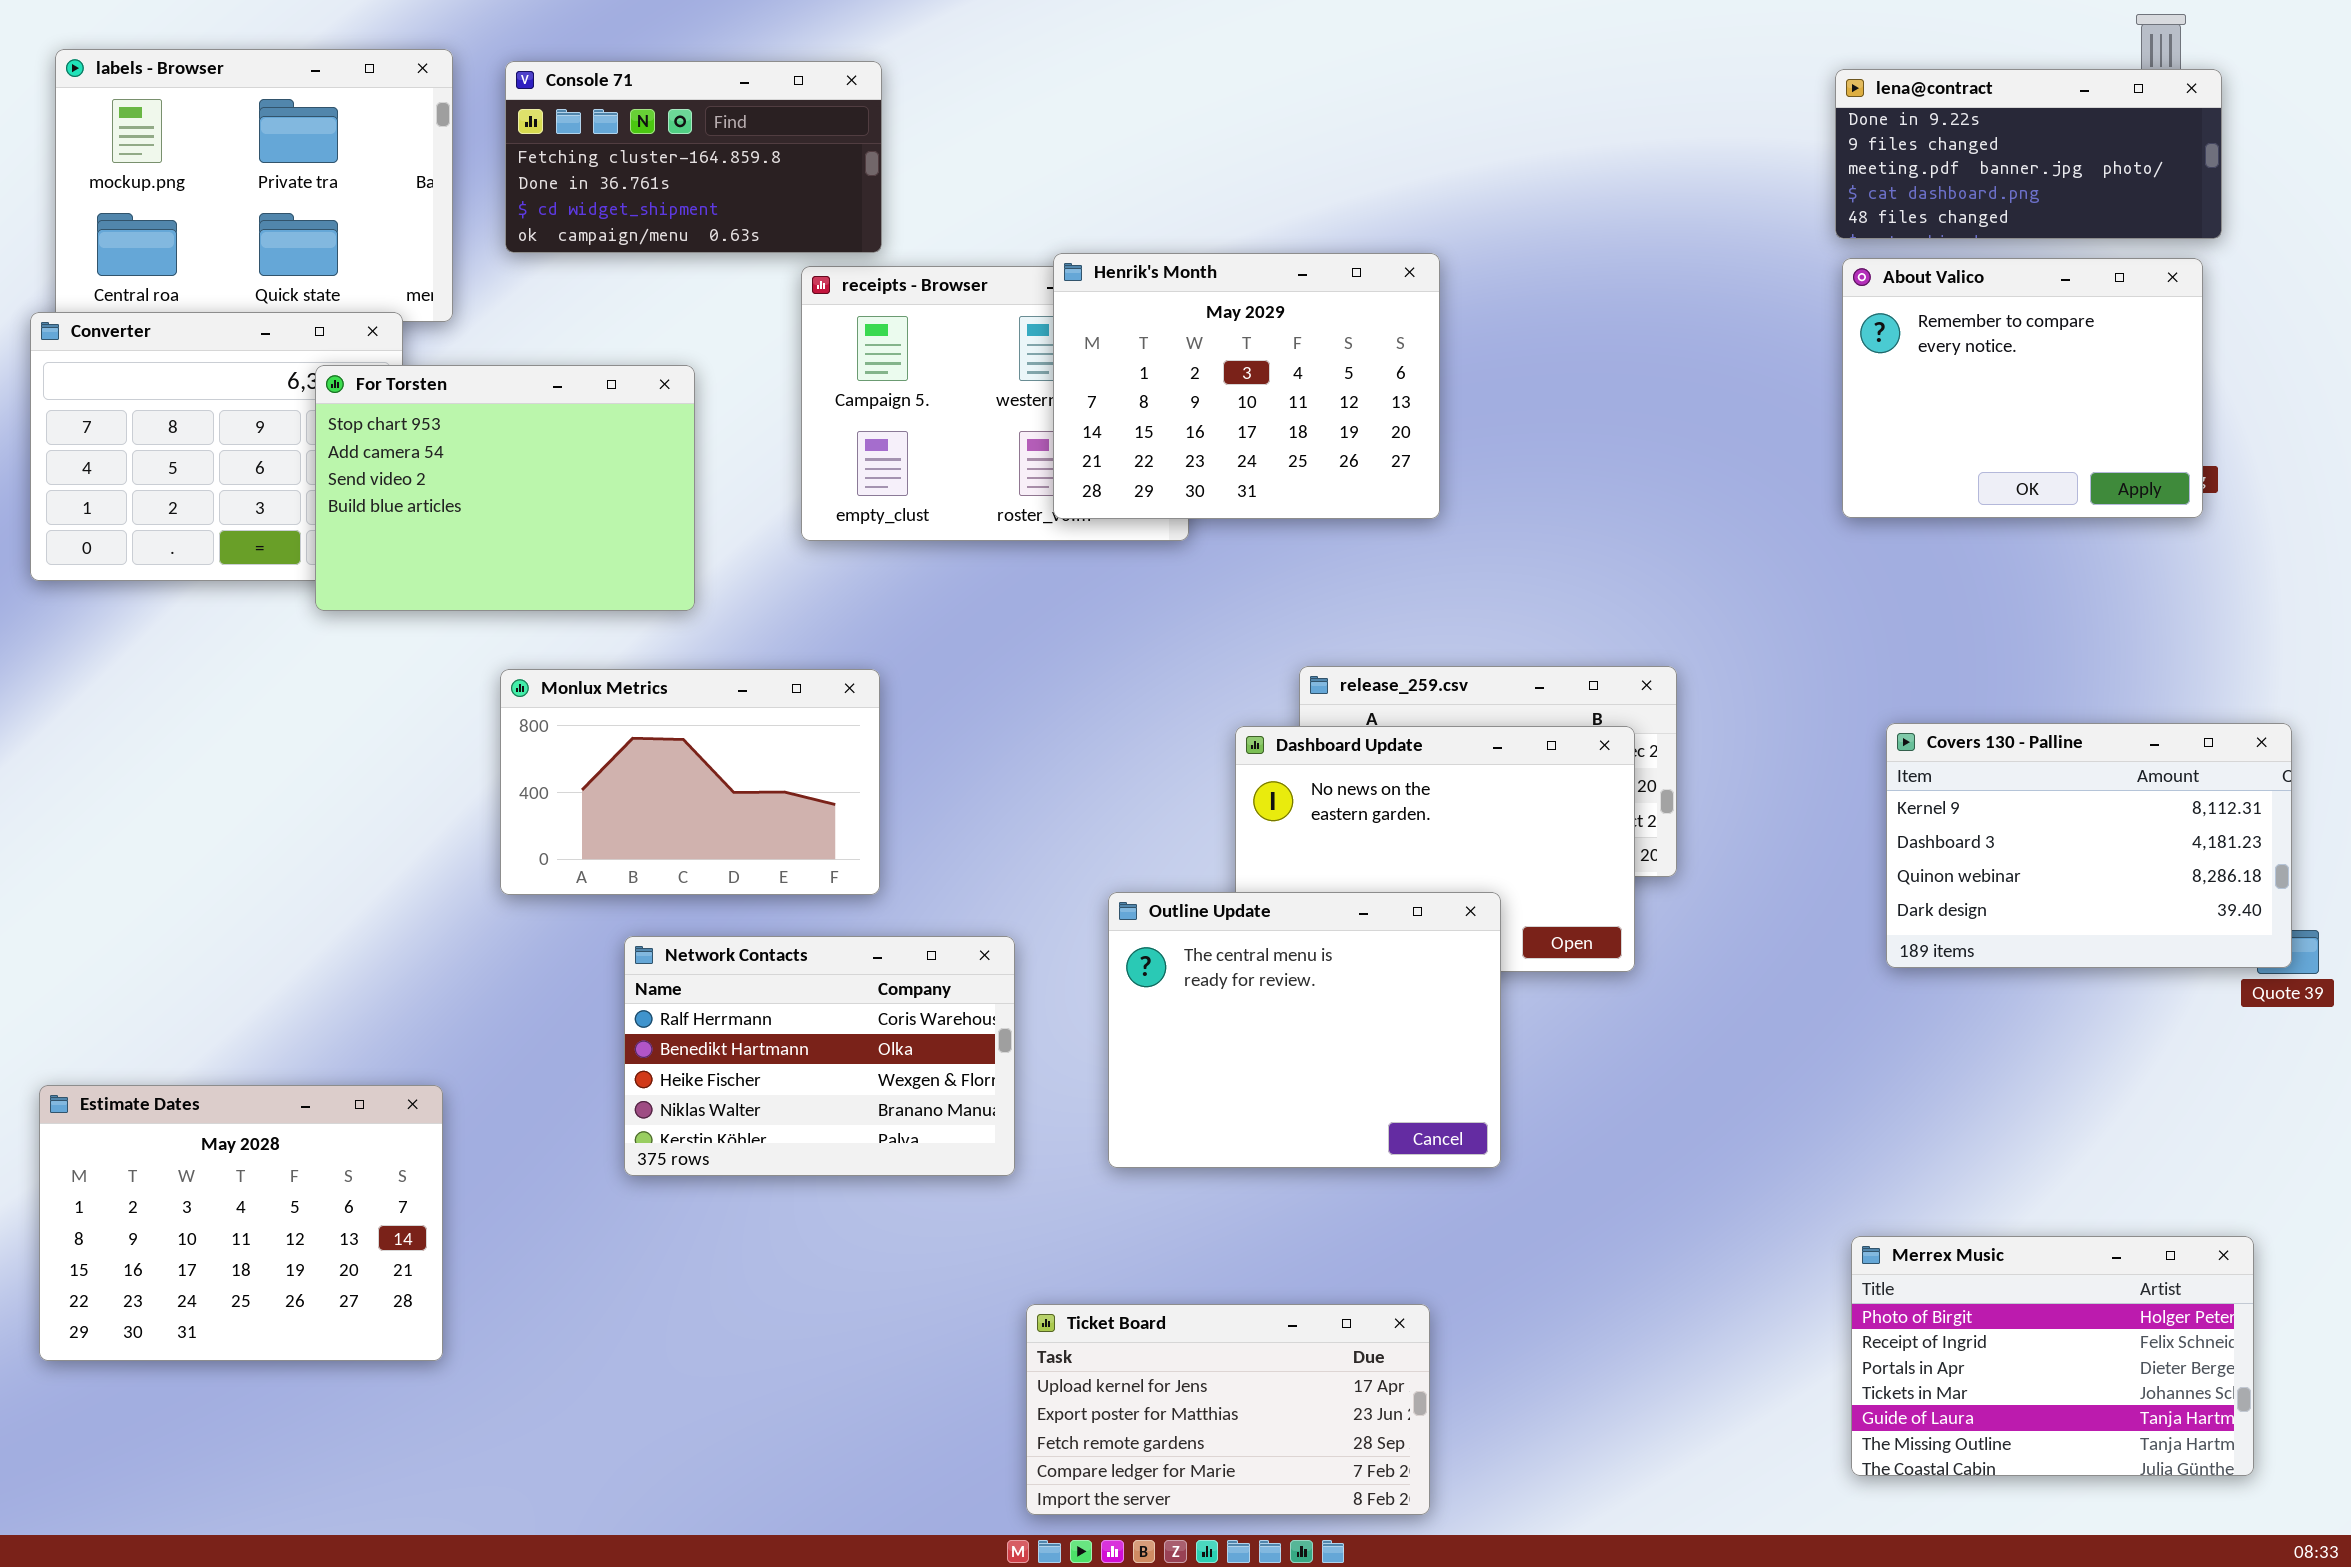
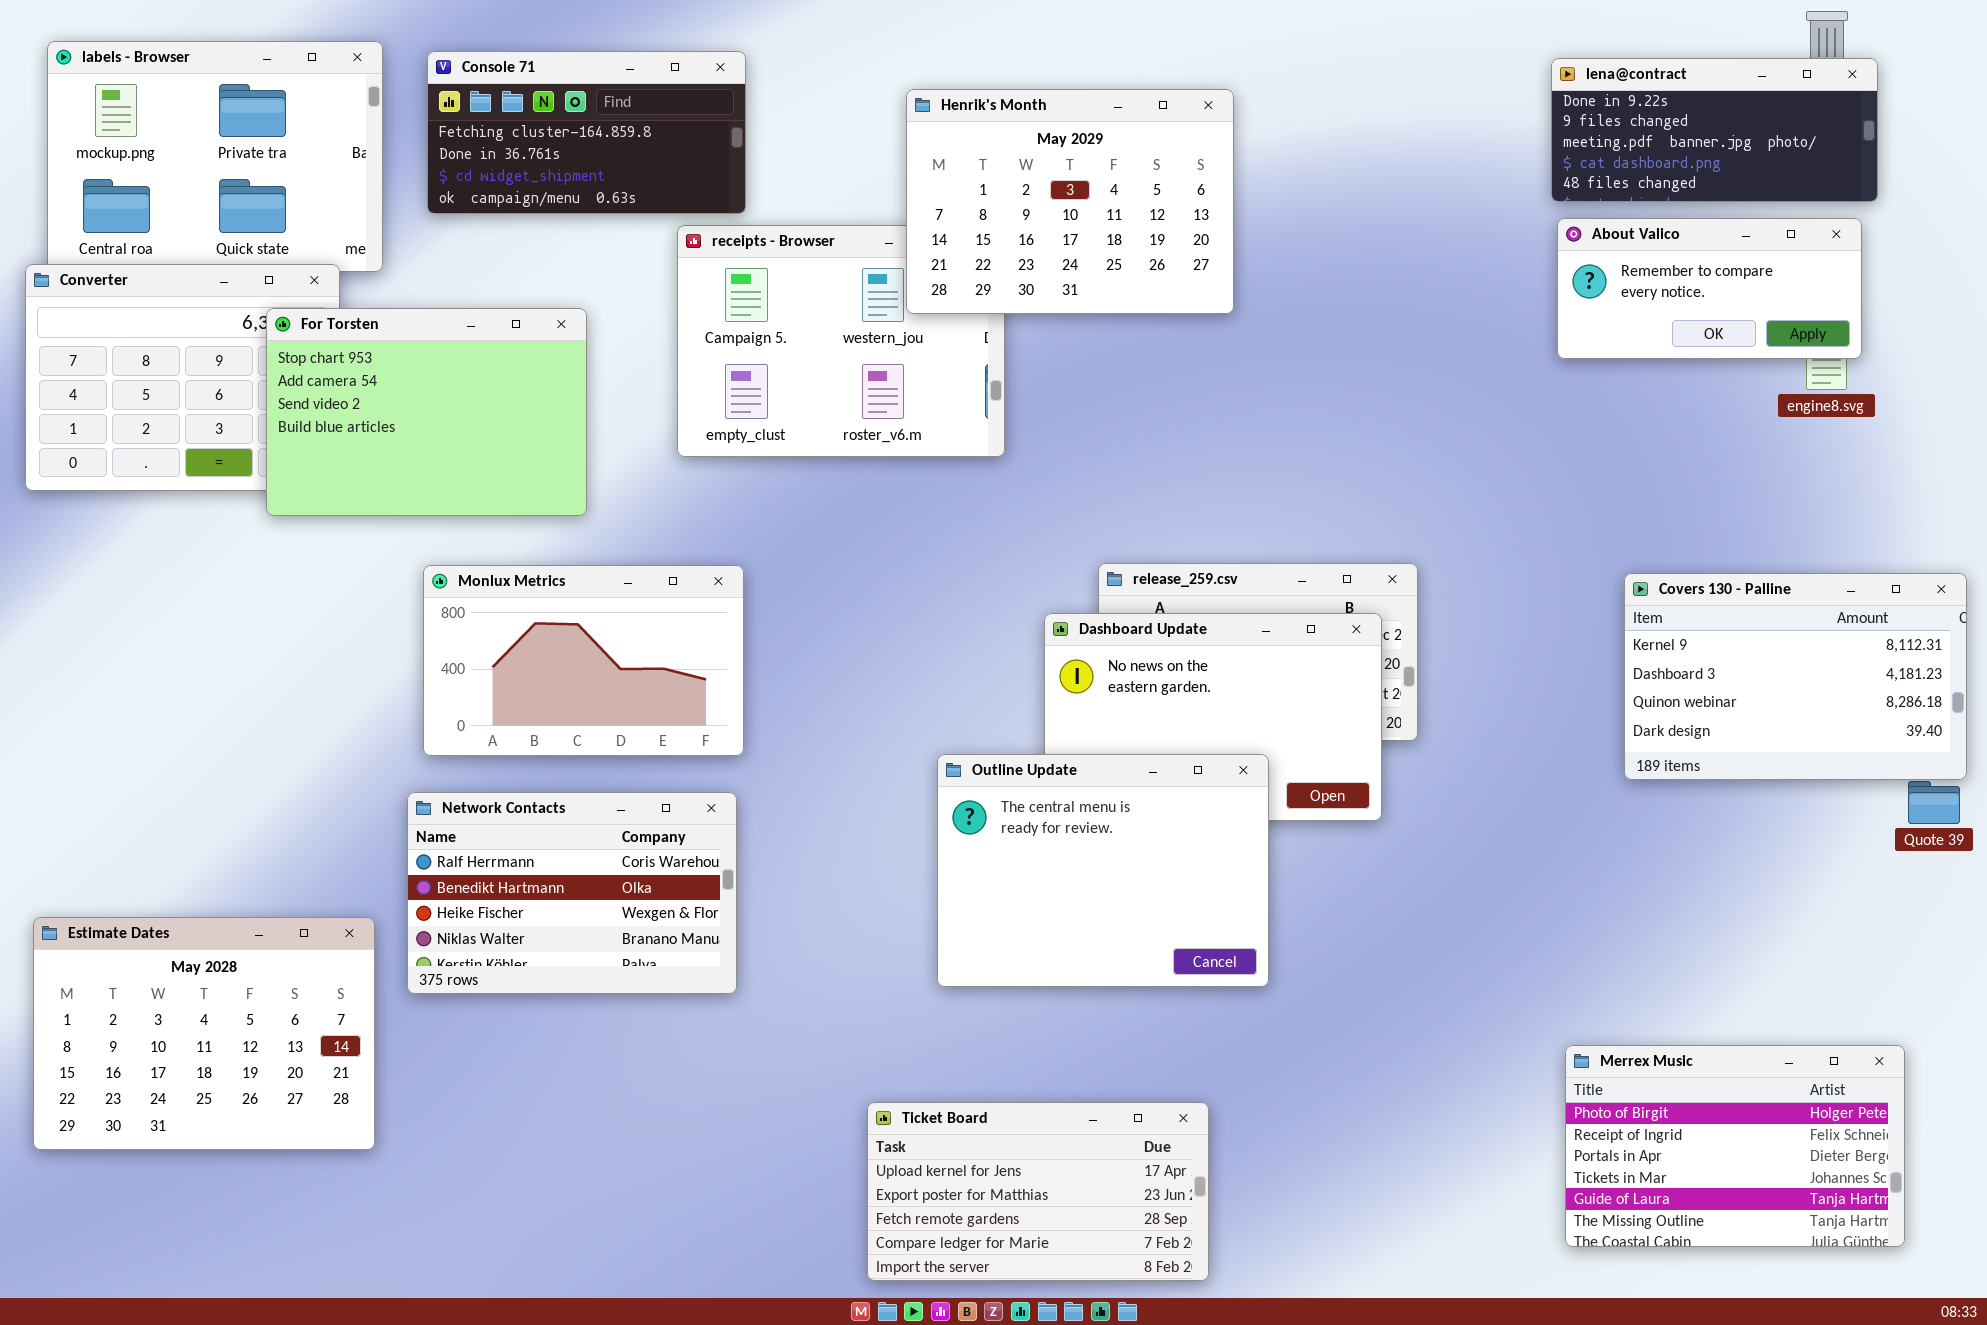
Henrik's Month: [1053,253,1440,519] -> [906,89,1234,314], moved
About Valico: [1842,258,2203,518] -> [1557,218,1862,359], resized
Covers 130 - Palline: [1886,723,2292,968] -> [1624,573,1967,780], moved
Network Contacts: [624,936,1015,1176] -> [407,792,737,994], moved

